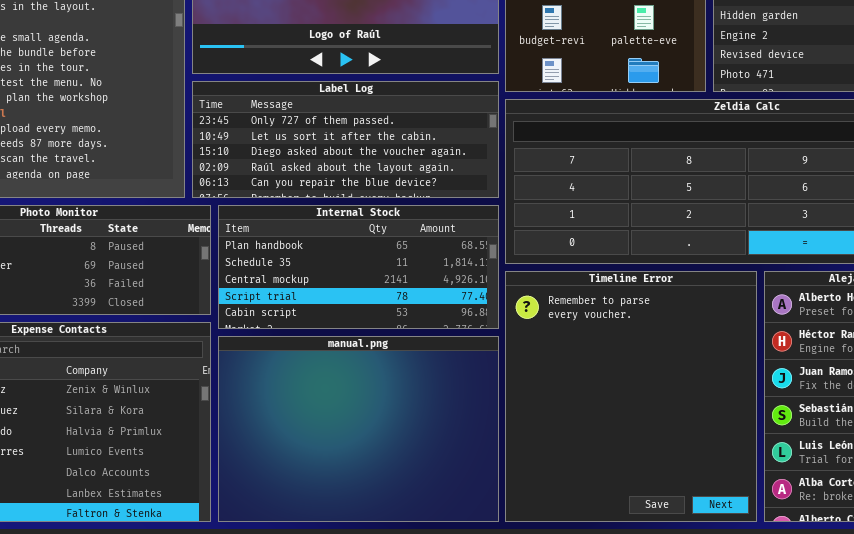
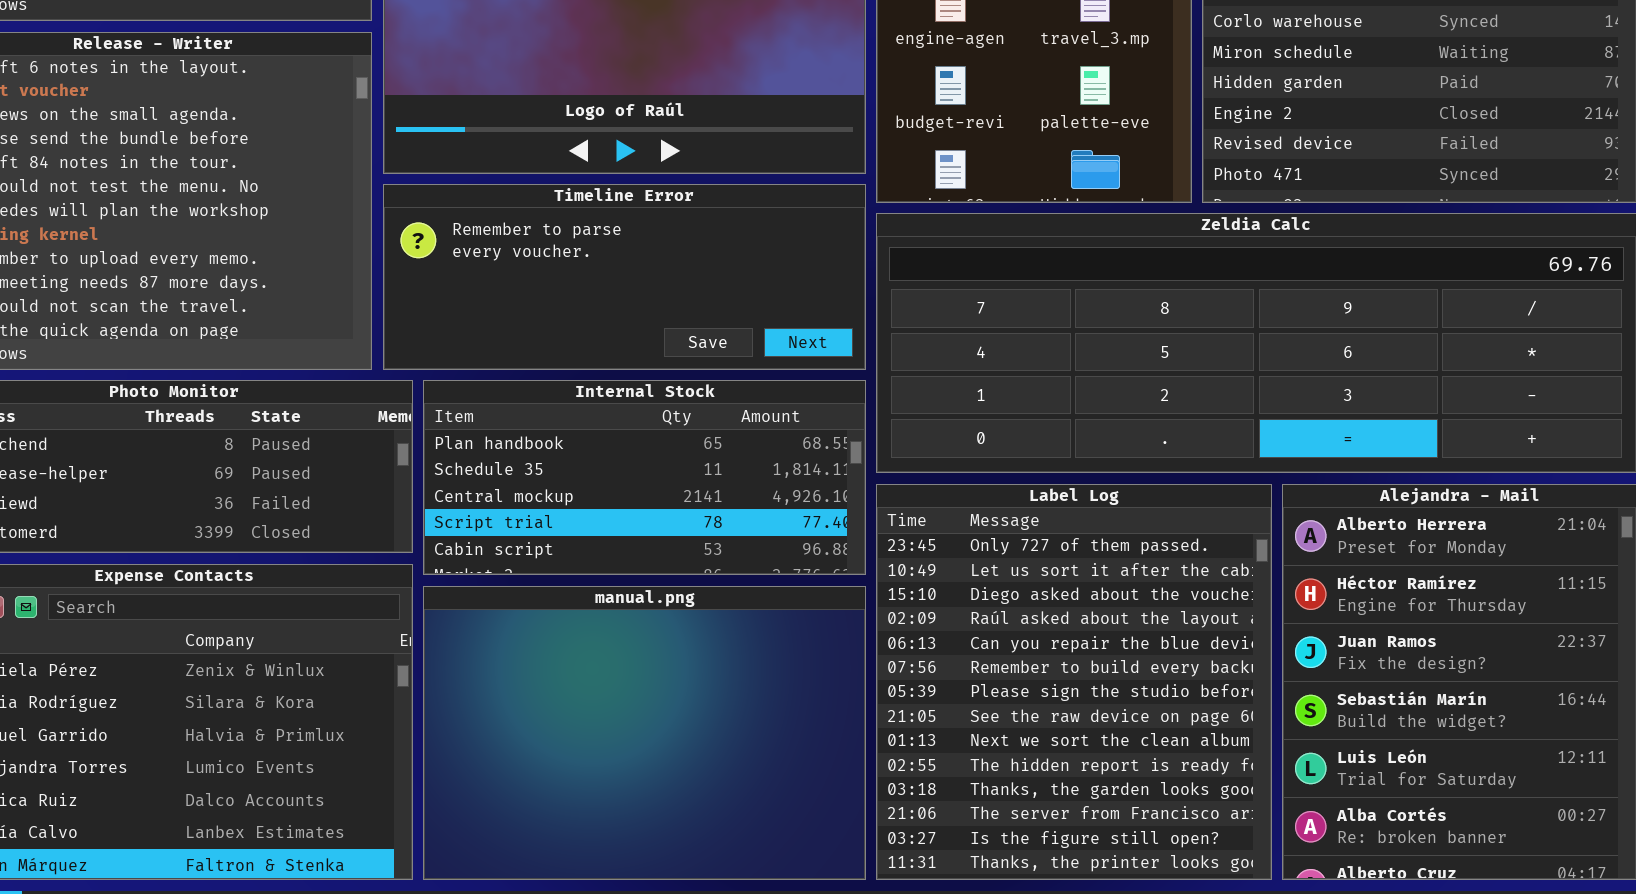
Label Log: [192,81,499,198] -> [876,484,1272,880], moved, resized
Timeline Error: [505,271,757,522] -> [383,184,866,370], moved, resized

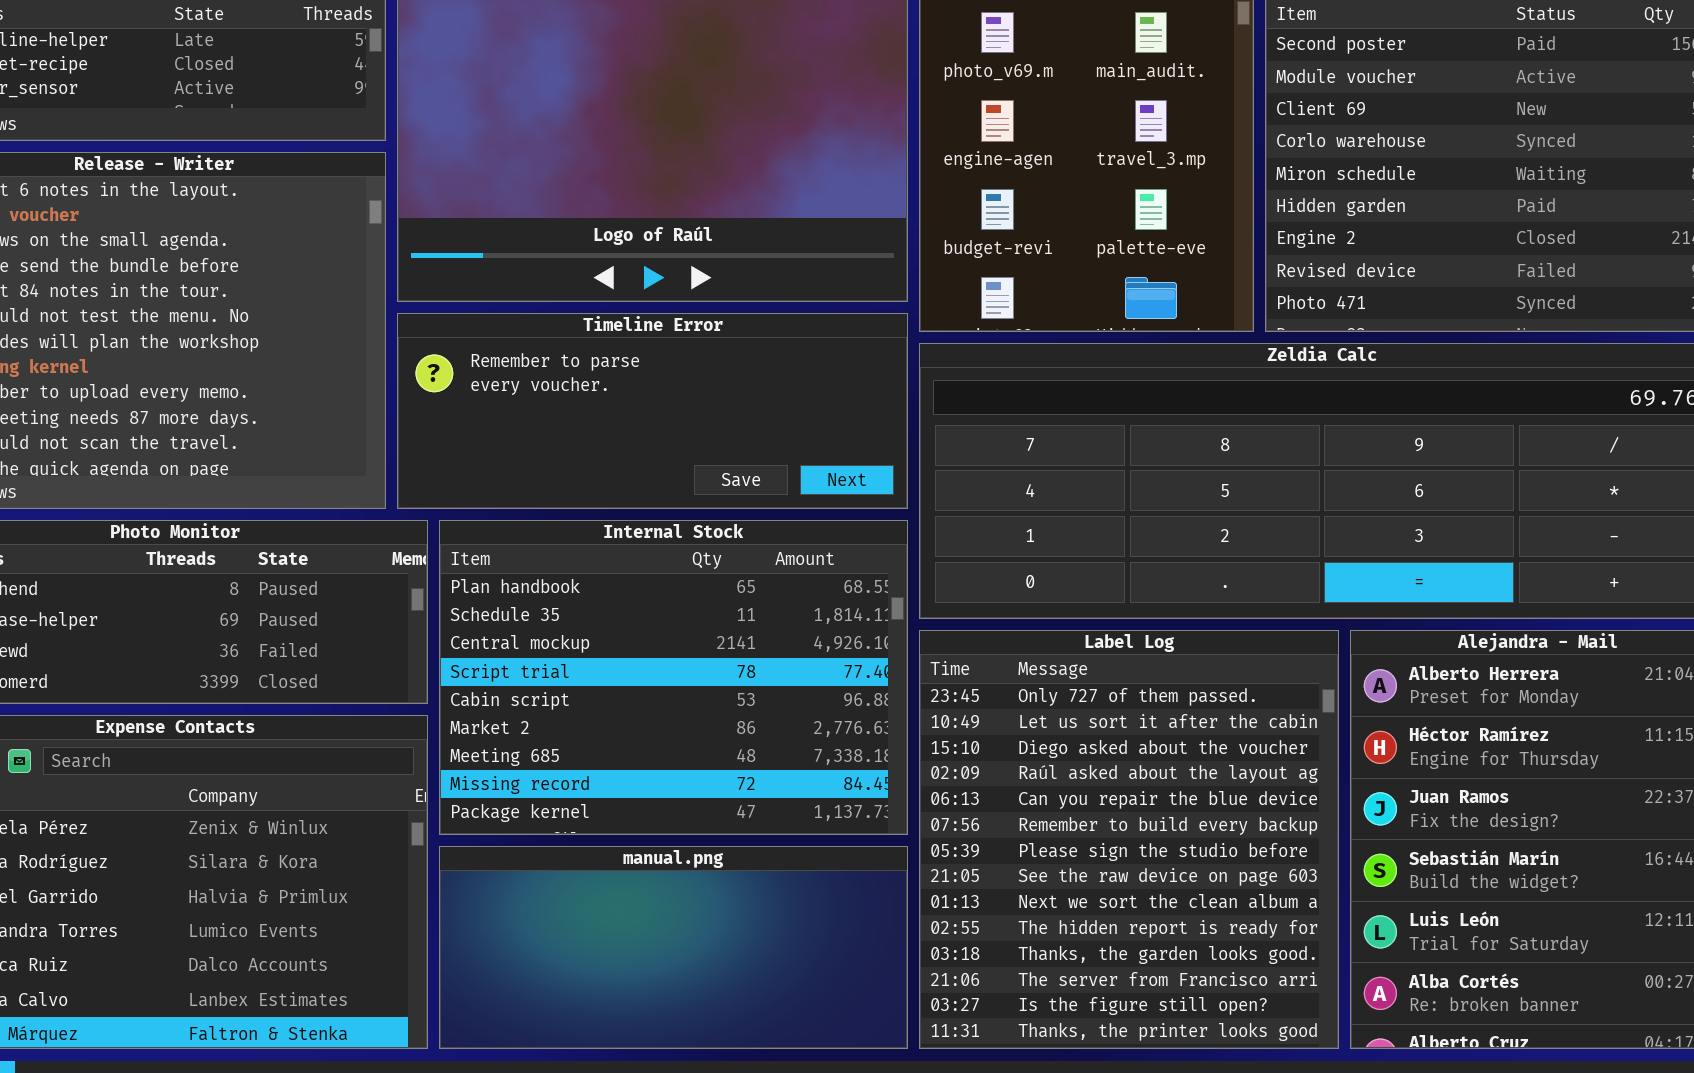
Internal Stock: [423,380,866,575] -> [439,520,908,835], resized
manual.png: [423,586,866,880] -> [439,846,908,1049], resized

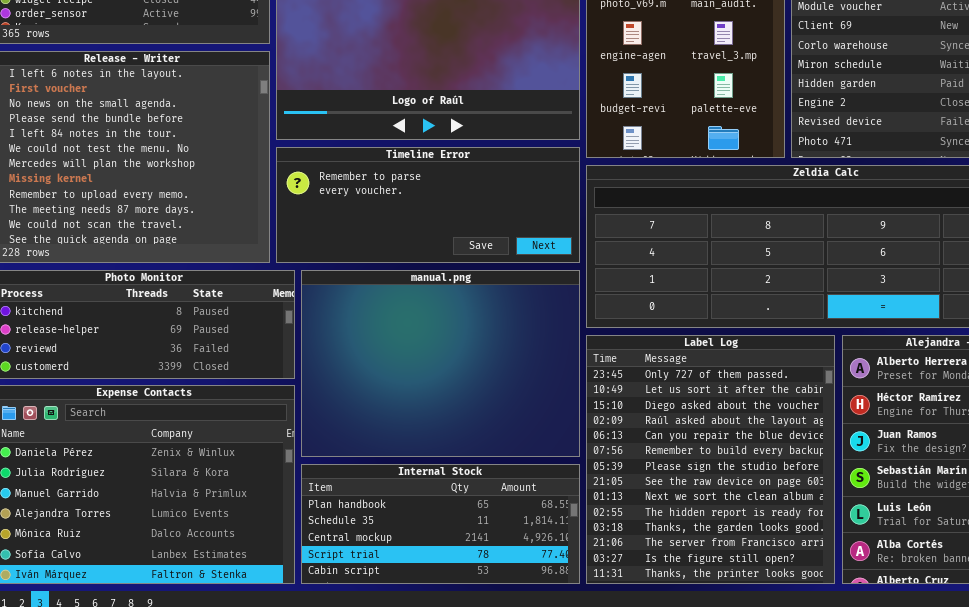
Internal Stock: [439,520,908,835] -> [301,464,580,584], moved, resized
manual.png: [439,846,908,1049] -> [301,270,580,457], moved, resized

